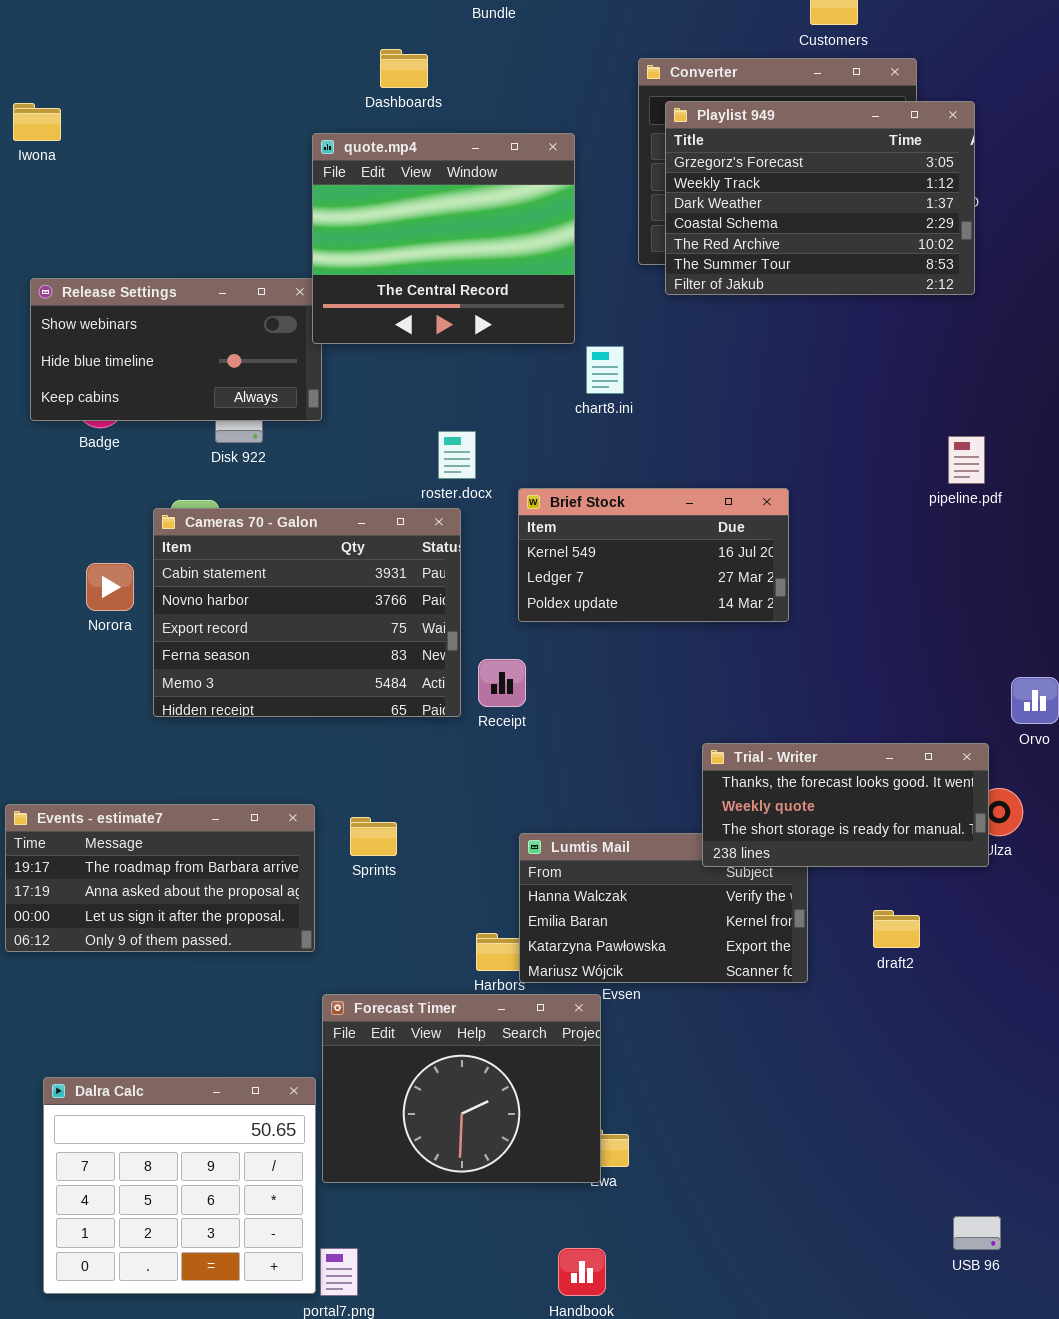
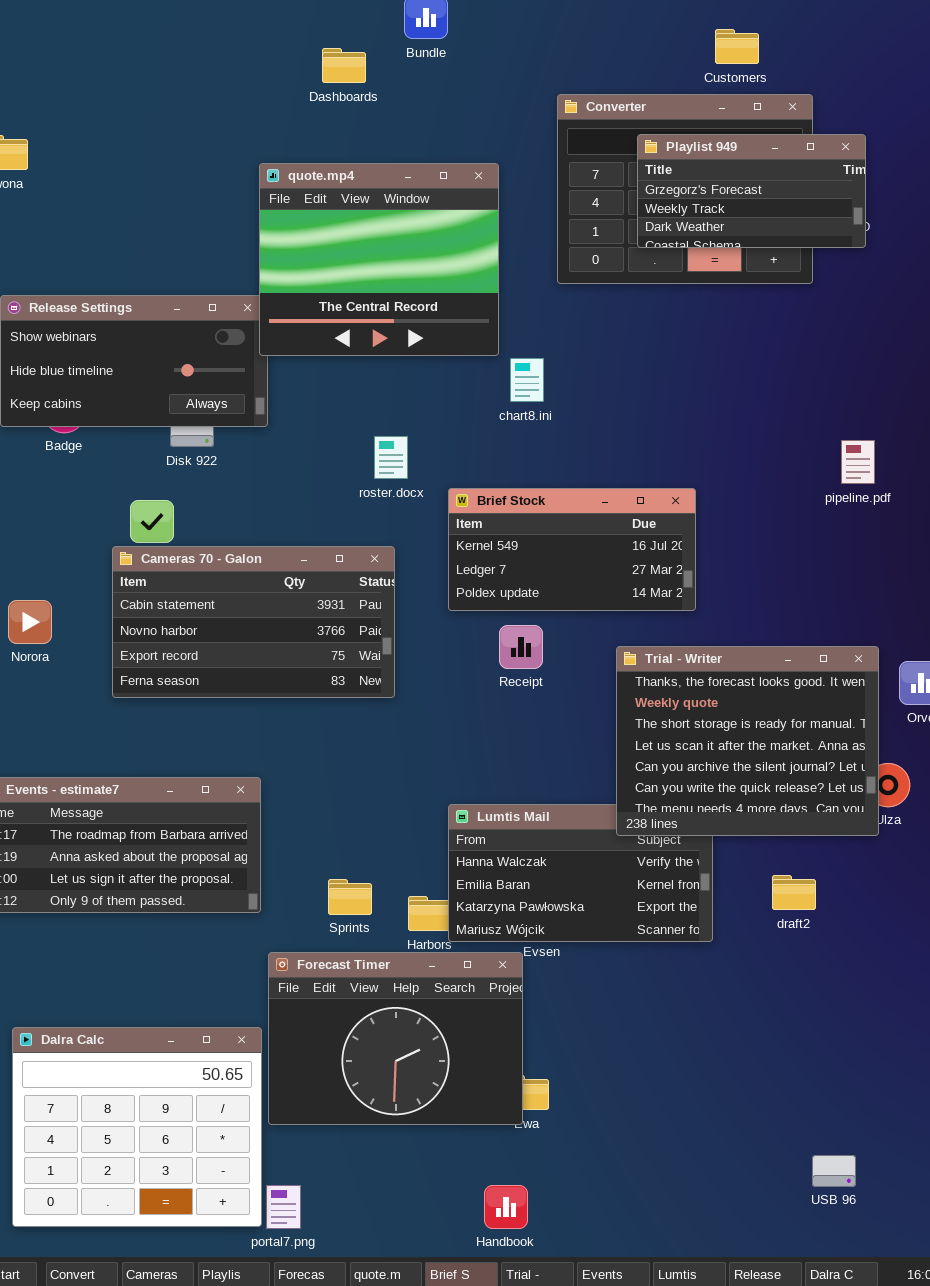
Dashboards: [380,49,428,88] -> [322,48,366,83], moved
Playlist 949: [665,101,975,295] -> [637,134,866,248], resized
Cameras 70 - Galon: [153,508,461,717] -> [112,546,395,698], resized
Norora: [86,563,134,611] -> [8,600,52,644], moved
Receipt: [478,659,526,707] -> [499,625,543,669], moved
Trial - Writer: [702,743,989,867] -> [616,646,879,836], resized
Sprints: [350,817,397,856] -> [328,879,372,915], moved
USB 96: [953,1216,1001,1250] -> [812,1155,856,1187], moved

